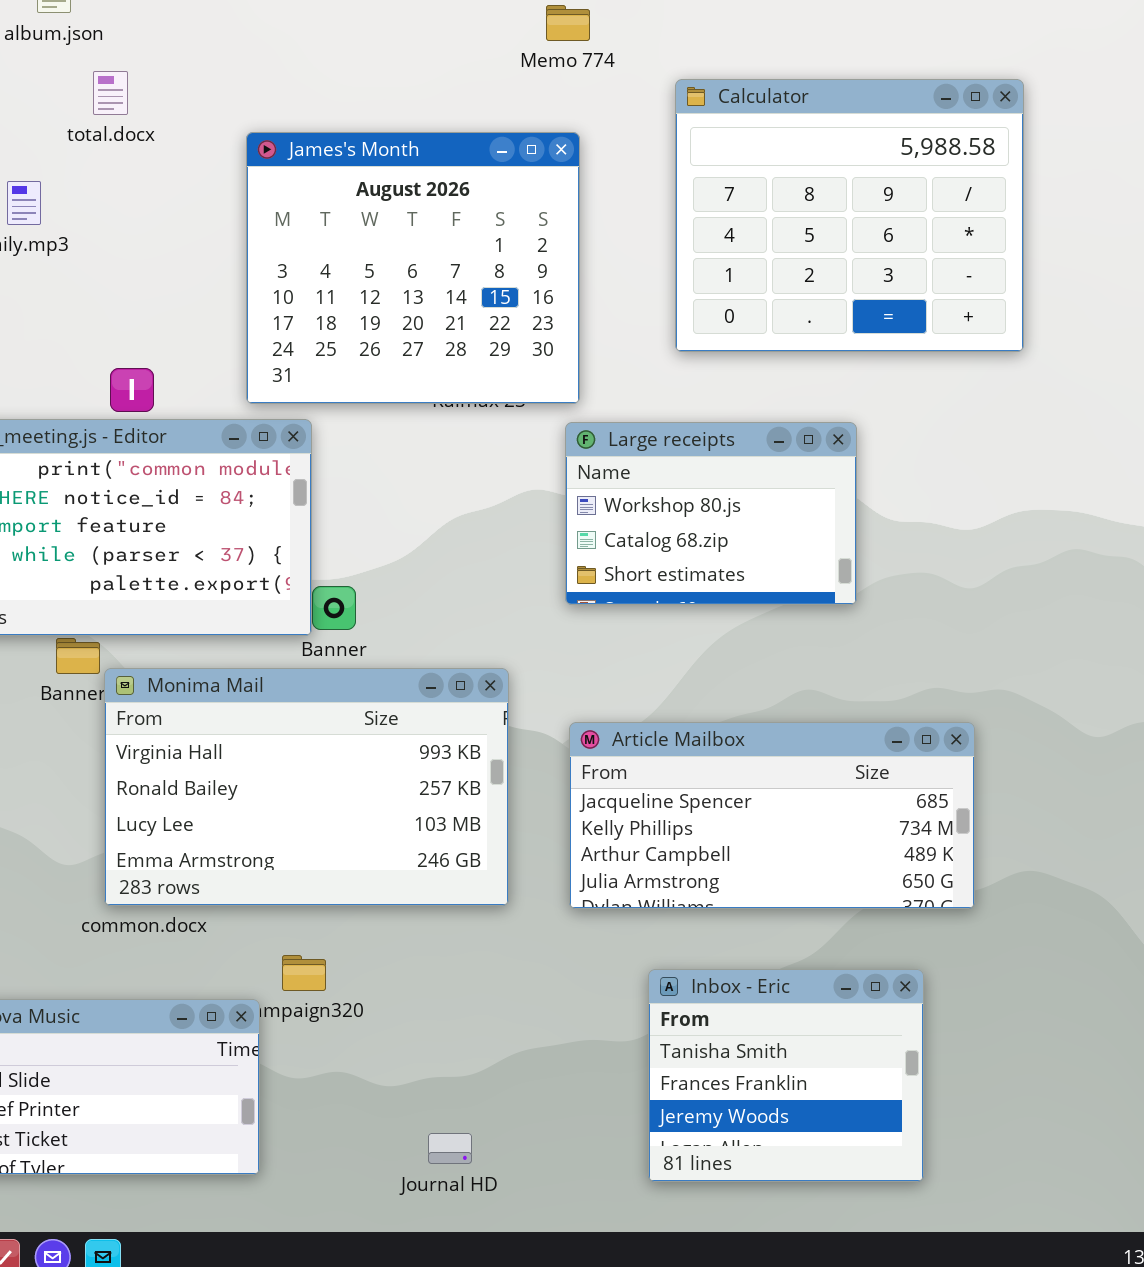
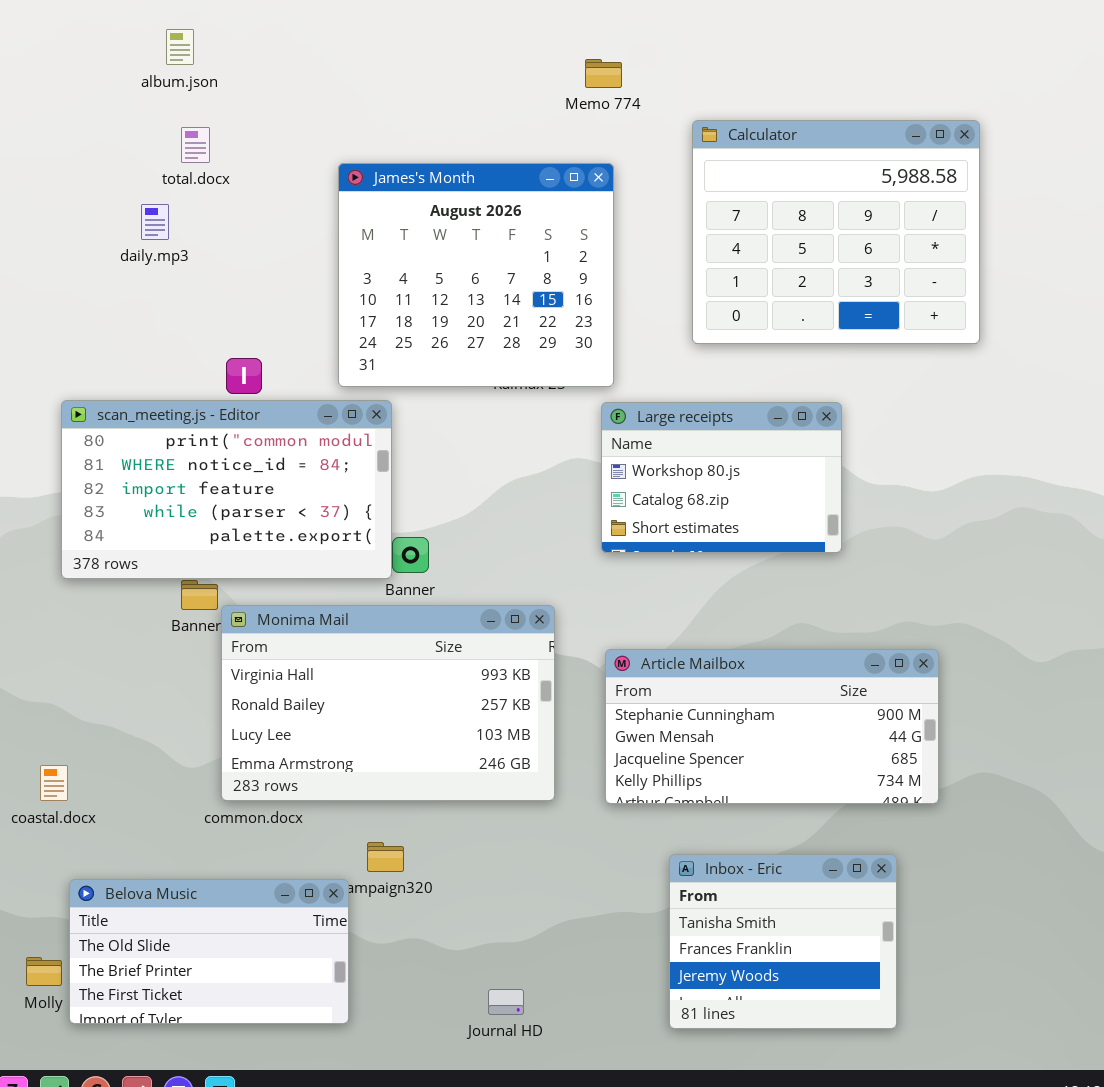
total.docx: [93,71,128,115] -> [181,127,210,163], moved
Article Mailbox: [569,722,975,909] -> [605,649,939,804], scrolled up 2 rows

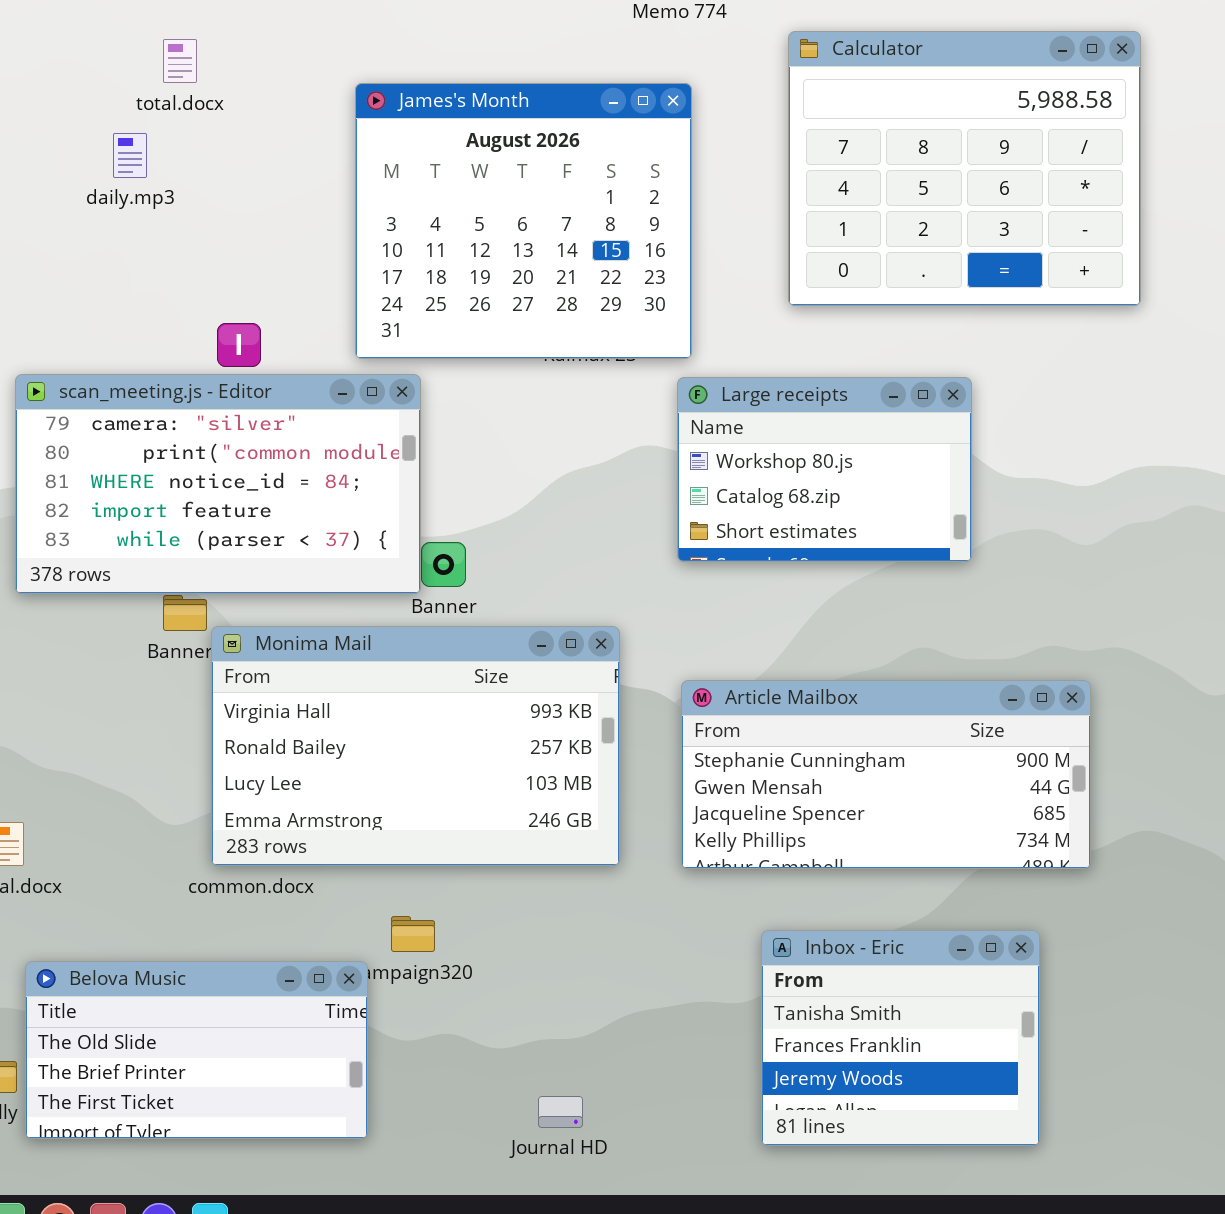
scan_meeting.js - Editor: [61,400,392,579] -> [15,374,421,594], scrolled up 1 row

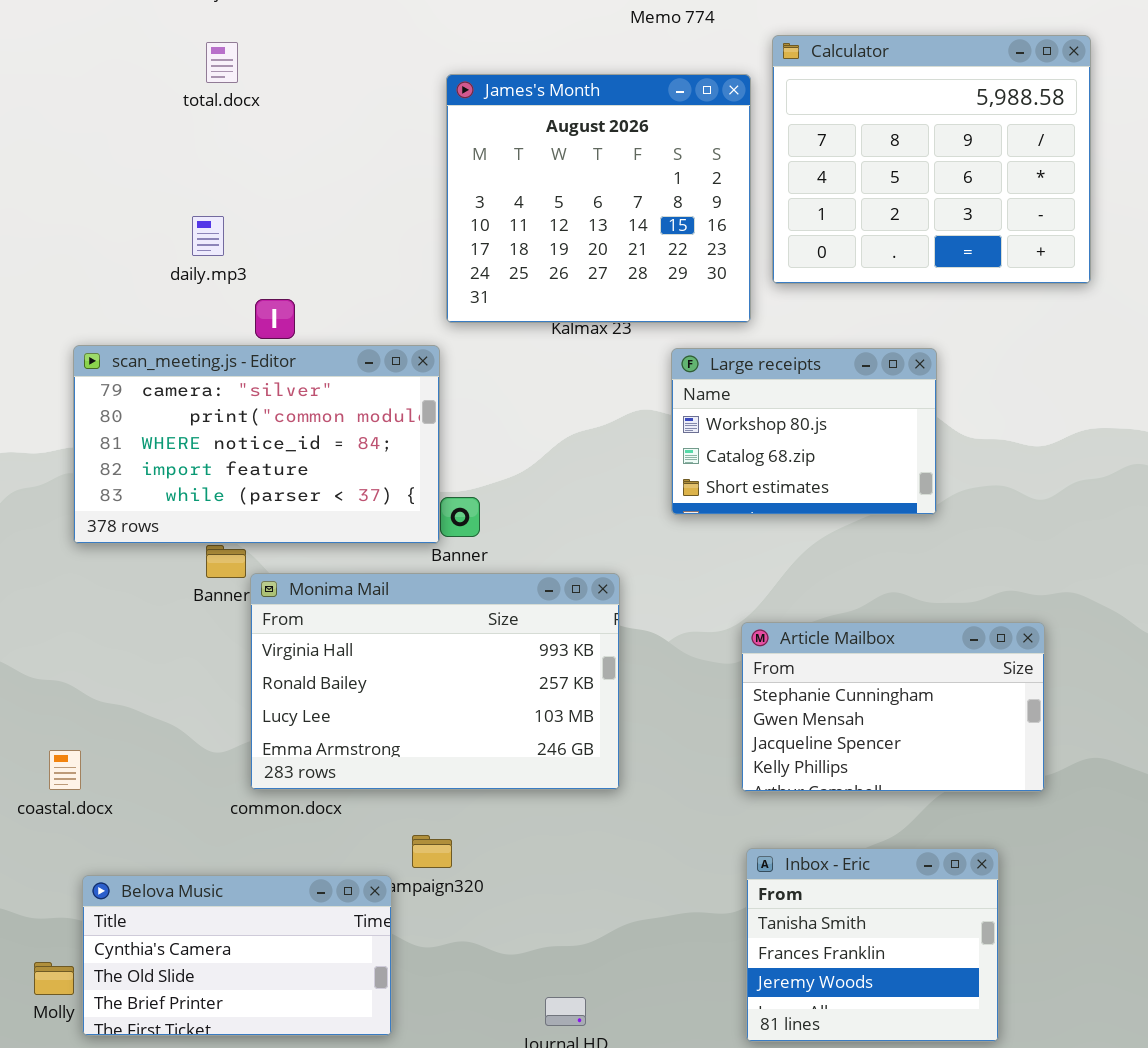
James's Month: [355,83,692,359] -> [446,74,751,323], moved
daily.mp3: [113,133,147,178] -> [192,216,224,256], moved
Article Mailbox: [681,680,1091,869] -> [741,622,1045,792], resized
Belova Music: [25,961,368,1139] -> [82,875,392,1036], scrolled up 1 row

